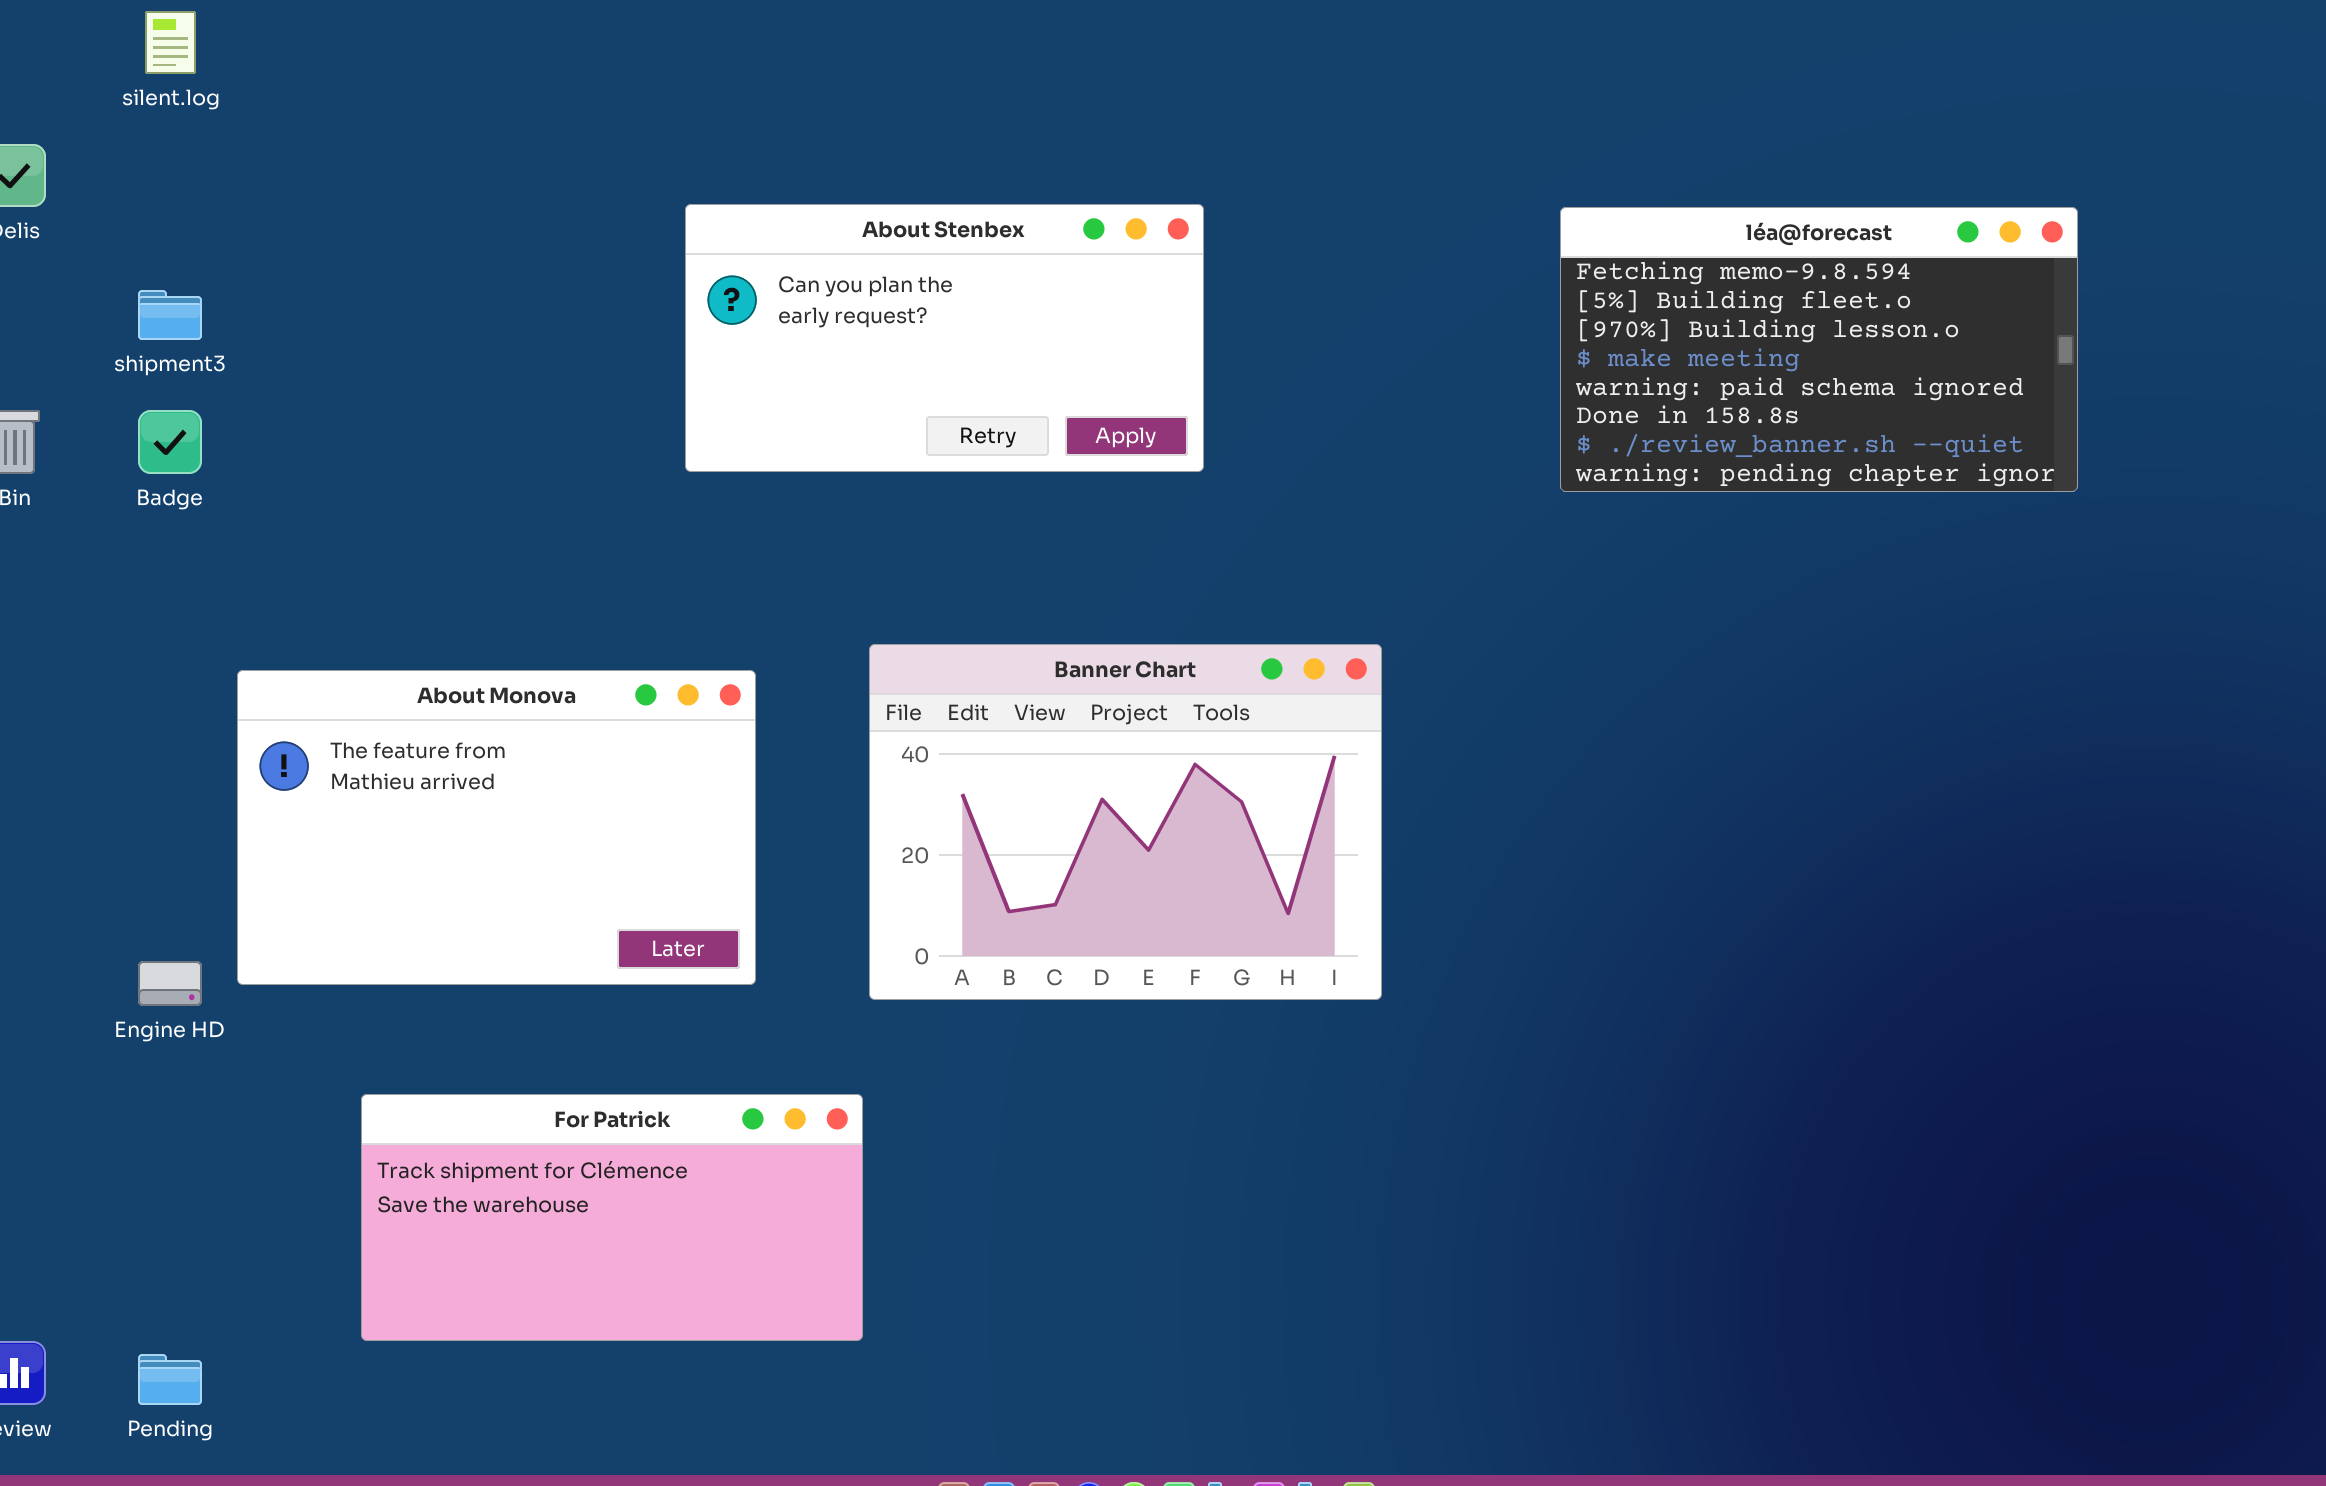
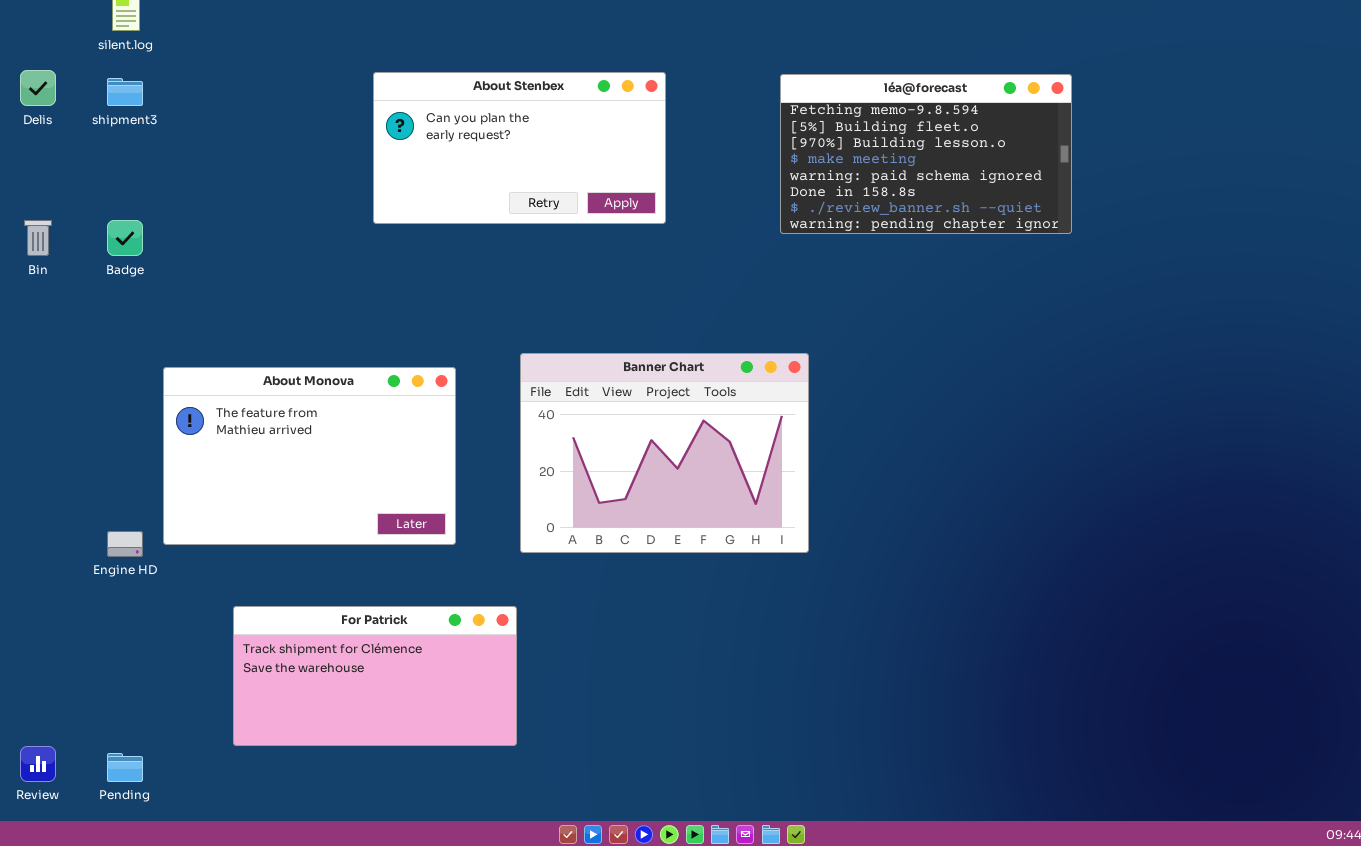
About Stenbex: [685,204,1204,472] -> [373,72,666,224], moved
léa@forecast: [1560,207,2078,492] -> [780,74,1072,234], moved
shipment3: [138,290,202,340] -> [107,78,143,106], moved

